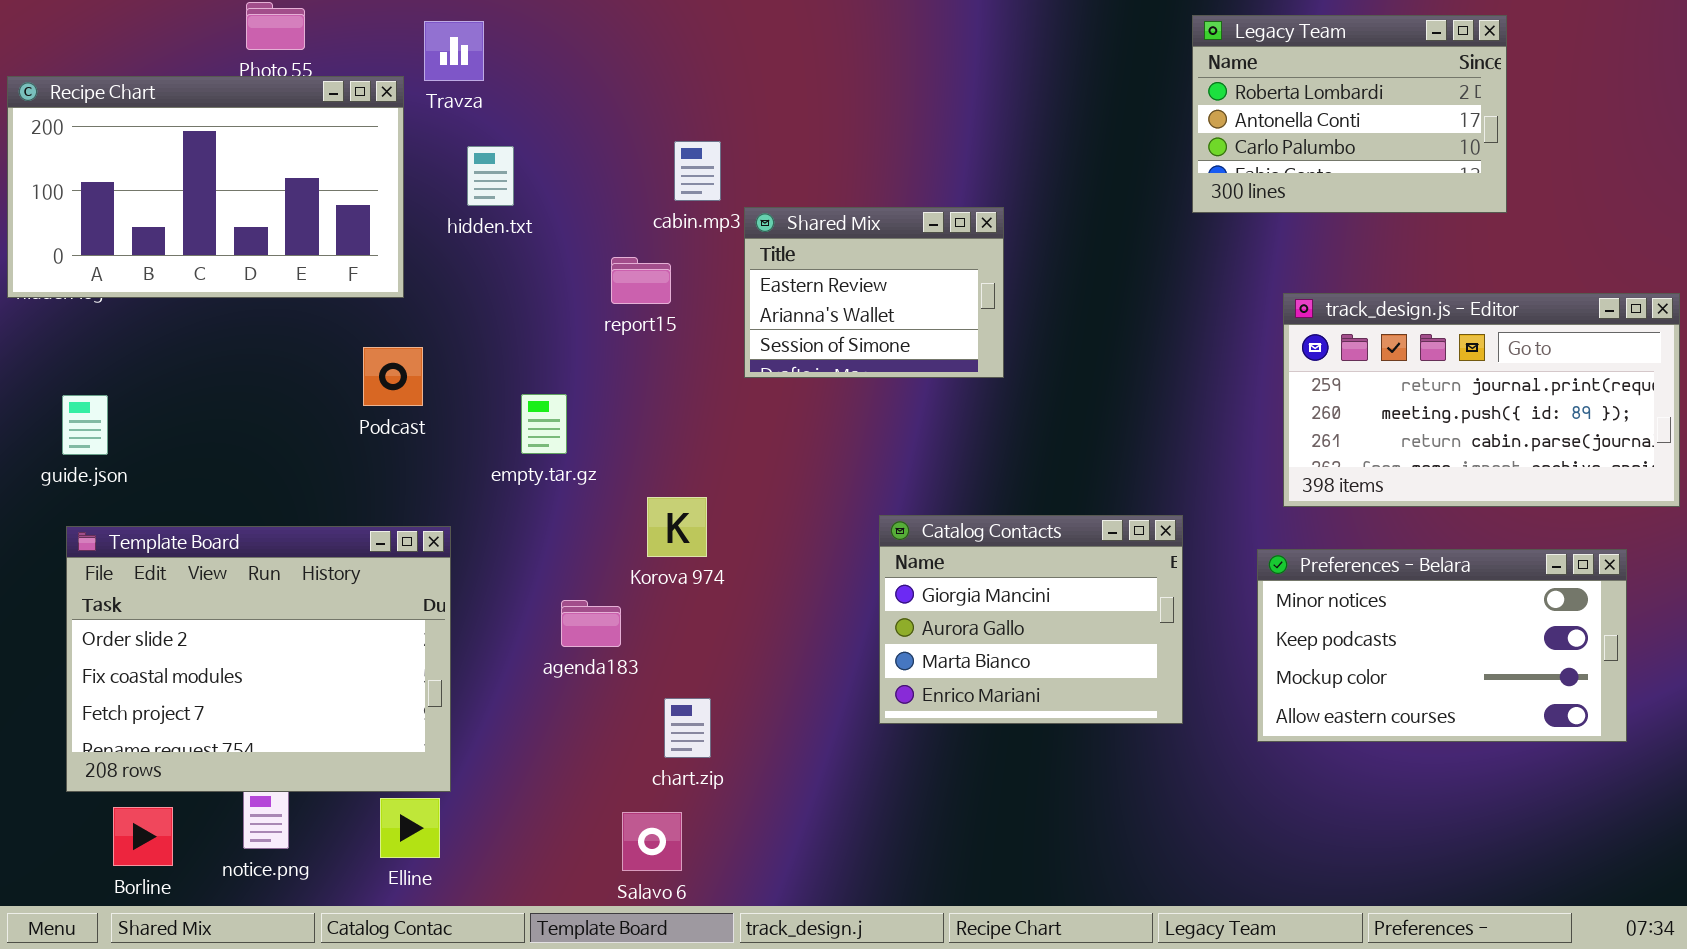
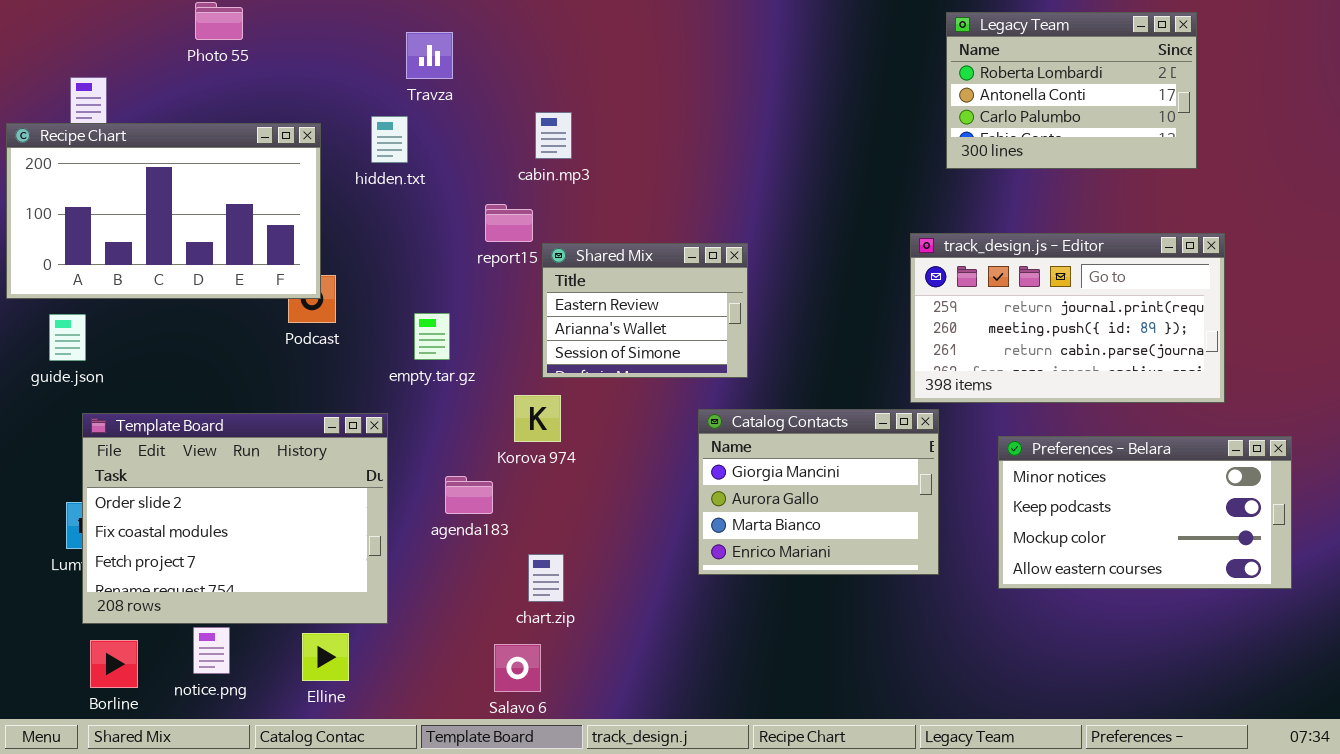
Travza: [424,21,484,81] -> [406,32,453,79], moved
Recipe Chart: [7,76,404,298] -> [6,123,321,299], moved
Shared Mix: [744,207,1004,378] -> [542,243,748,378], moved
track_design.js - Editor: [1283,293,1680,507] -> [910,233,1225,403], moved
Template Board: [66,526,451,792] -> [82,413,388,624], moved

